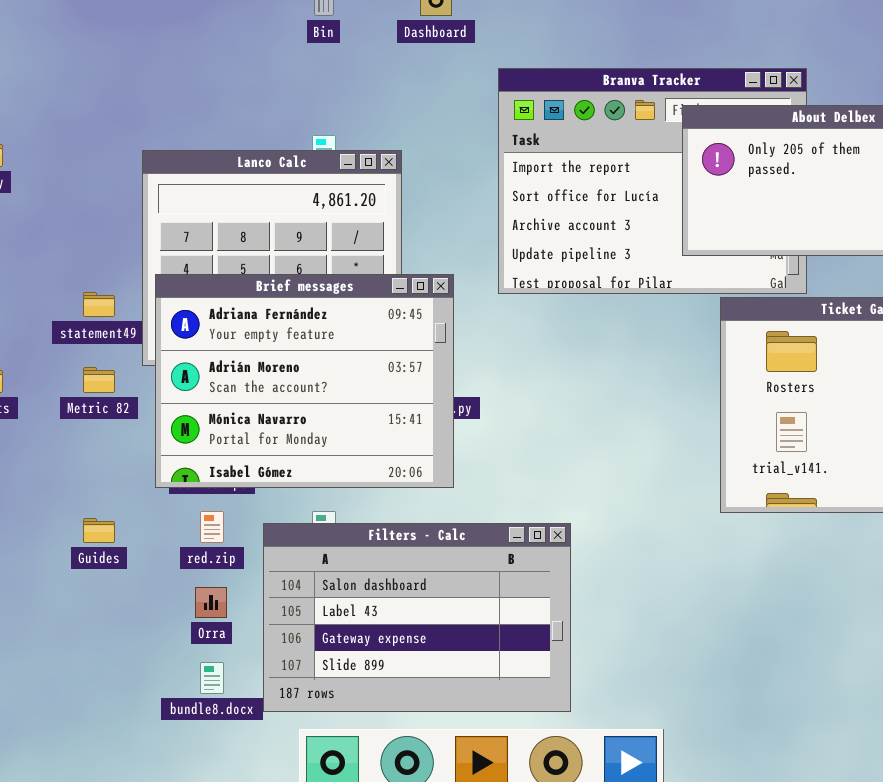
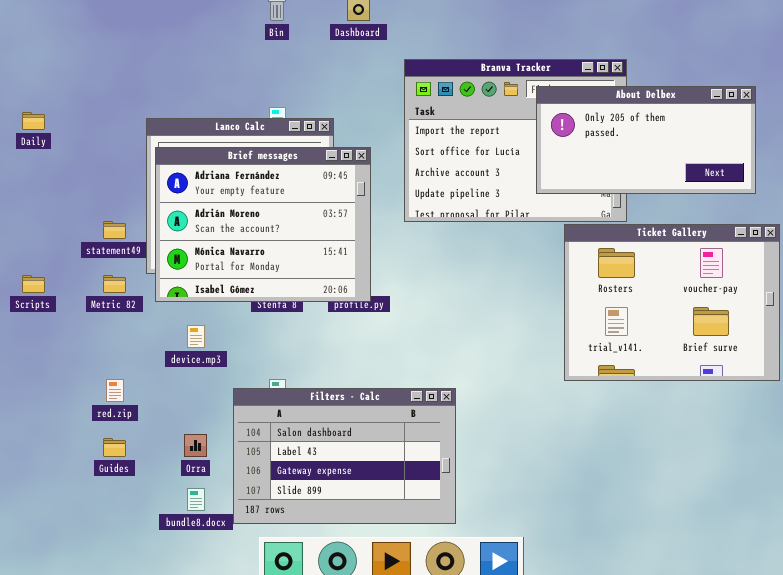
Brief messages: [155,274,454,488] -> [155,147,371,302], moved
red.zip: [200,511,224,543] -> [106,379,124,402], moved
Guides: [83,518,115,543] -> [103,438,126,457], moved

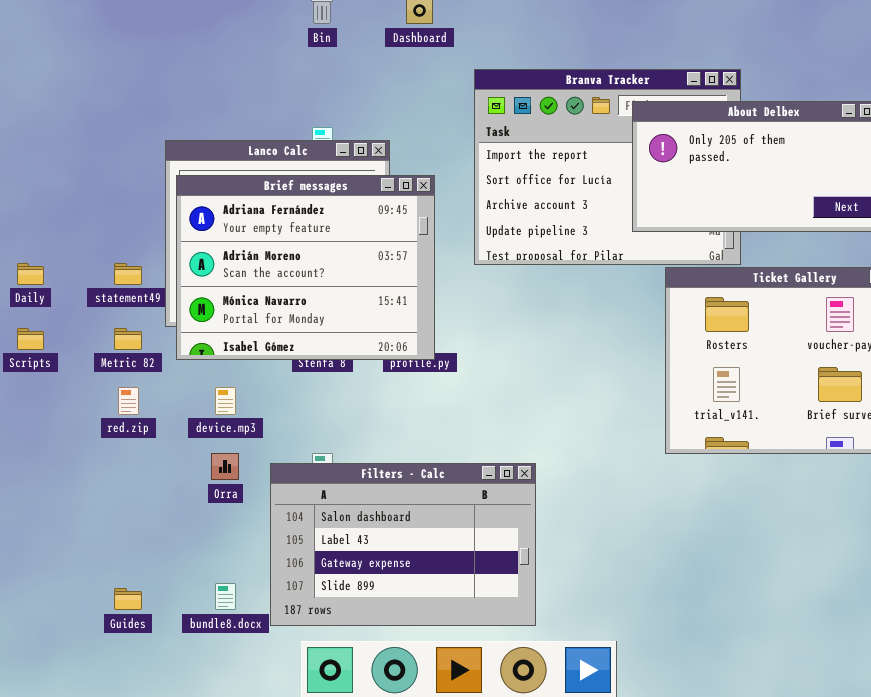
Daily: [22,112,45,130] -> [17,263,44,285], moved
red.zip: [106,379,124,402] -> [118,387,139,415], moved
Orra: [184,434,207,457] -> [211,453,239,480], moved
Guides: [103,438,126,457] -> [114,588,142,610], moved

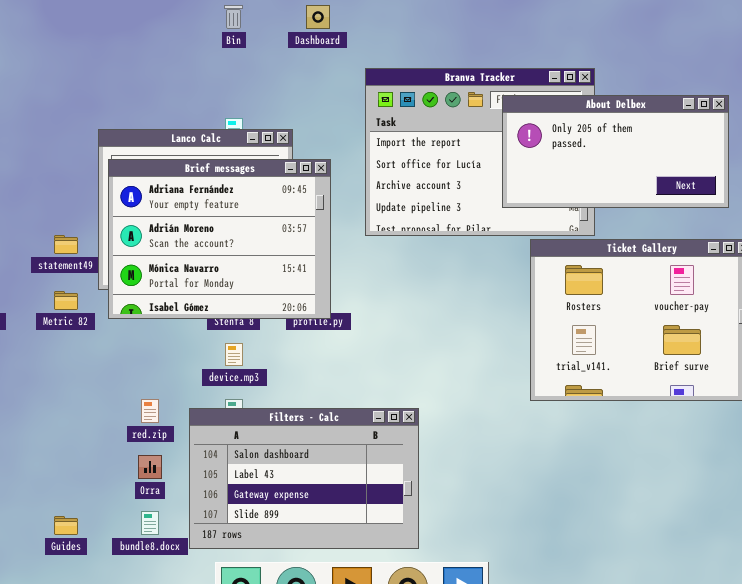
red.zip: [118,387,139,415] -> [141,399,159,423], moved
device.mp3: [215,387,236,415] -> [225,343,243,366], moved
Orra: [211,453,239,480] -> [138,455,162,479], moved

